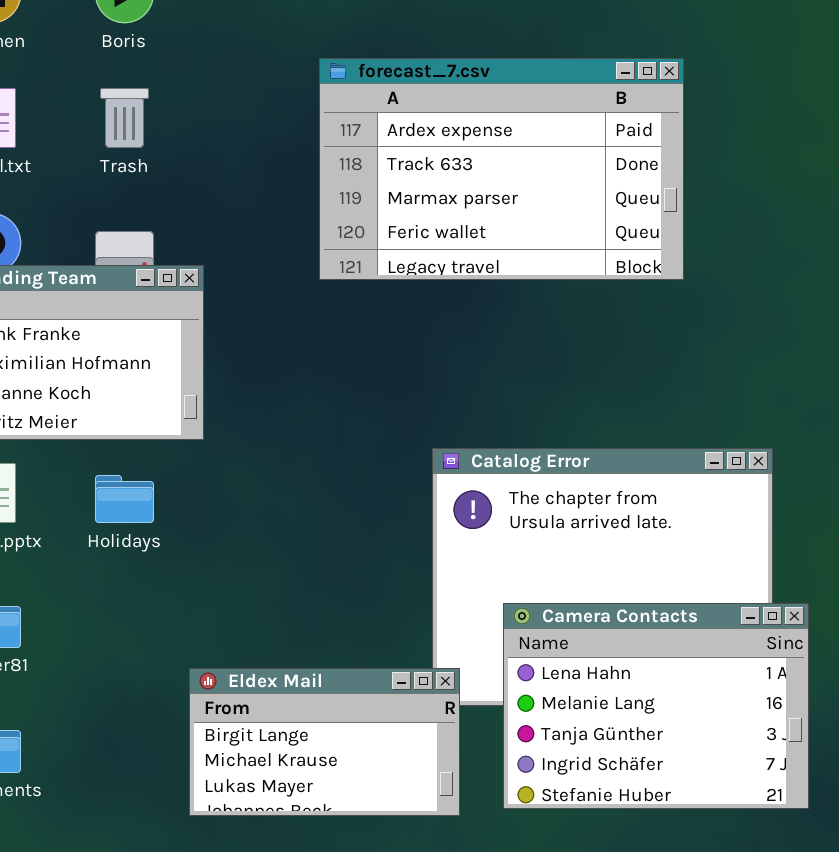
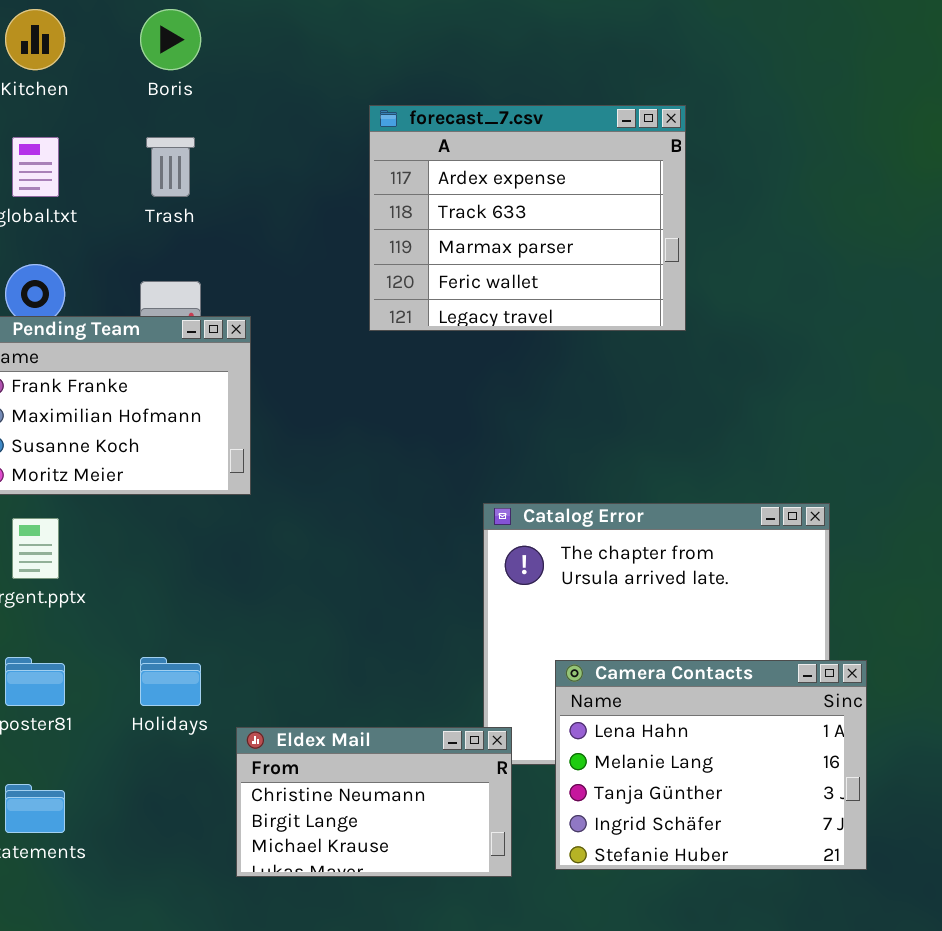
forecast_7.csv: [319,58,684,280] -> [369,105,686,331], resized
Holidays: [95,475,154,523] -> [140,657,201,706], moved
Eldex Mail: [189,668,460,816] -> [236,727,512,877], scrolled up 1 row

